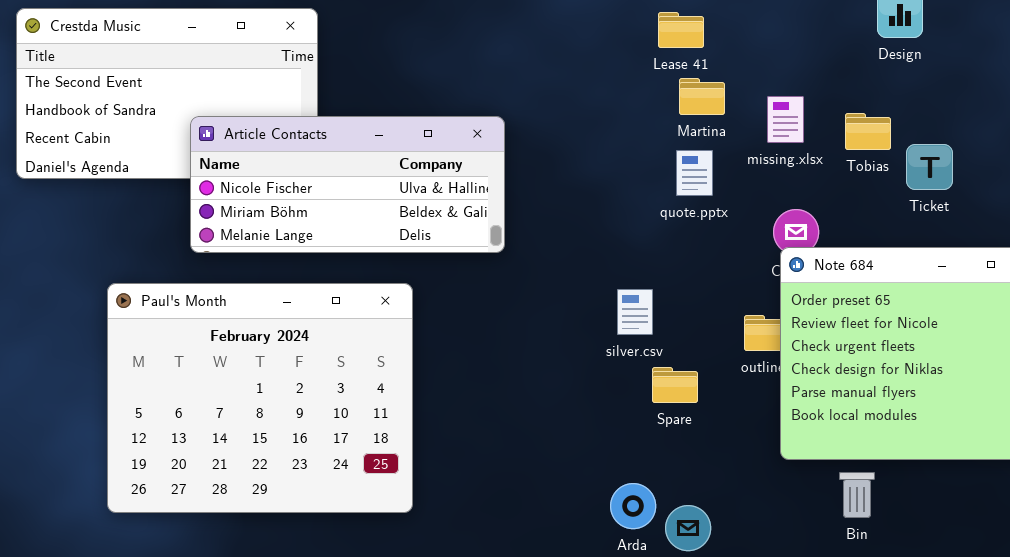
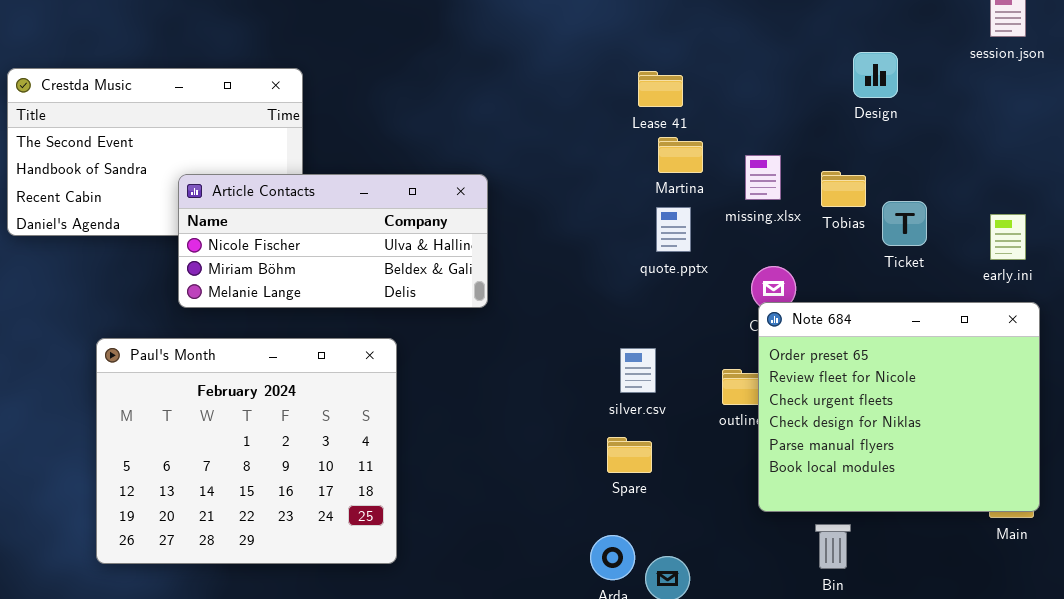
silver.csv: [617,289,653,335] -> [620,348,656,393], moved
Spare: [652,367,698,403] -> [607,437,652,473], moved

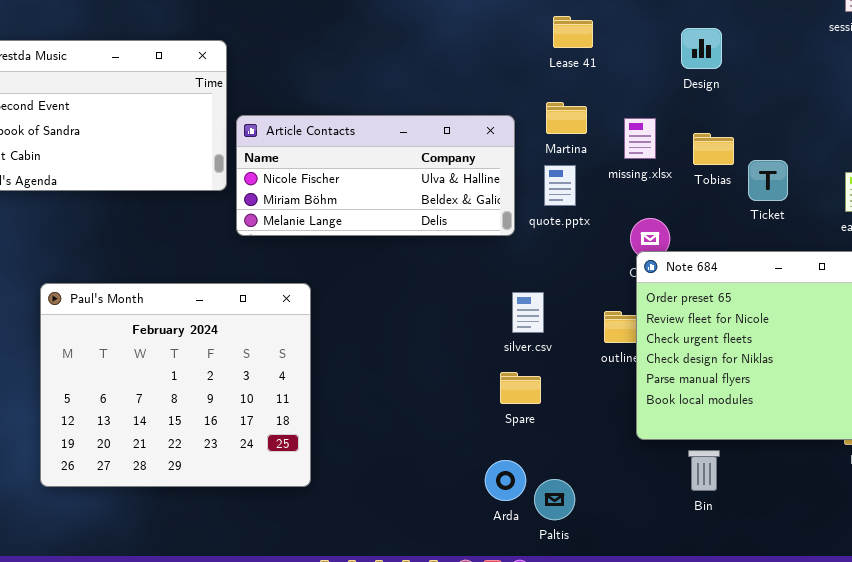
Design: [853,52,898,98] -> [681,28,722,69], moved
Lease 41: [638,71,683,107] -> [553,16,593,48], moved
Article Contacts: [178,174,488,308] -> [236,115,515,236], moved

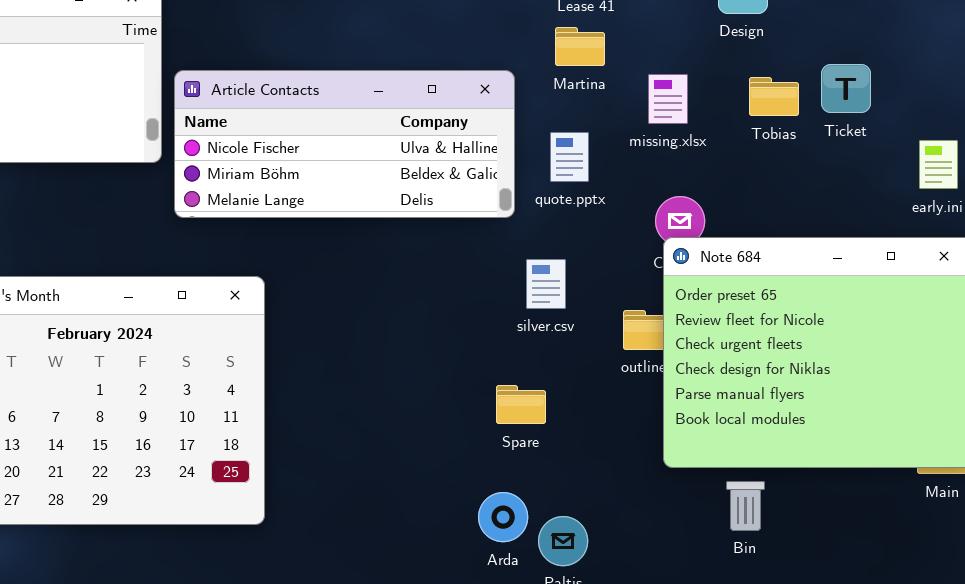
Martina: [546,102,587,134] -> [555,27,605,66], moved
Tobias: [693,133,734,165] -> [749,77,799,116], moved
Ticket: [748,160,788,201] -> [821,64,871,113], moved
silver.csv: [512,292,544,333] -> [526,259,566,309], moved

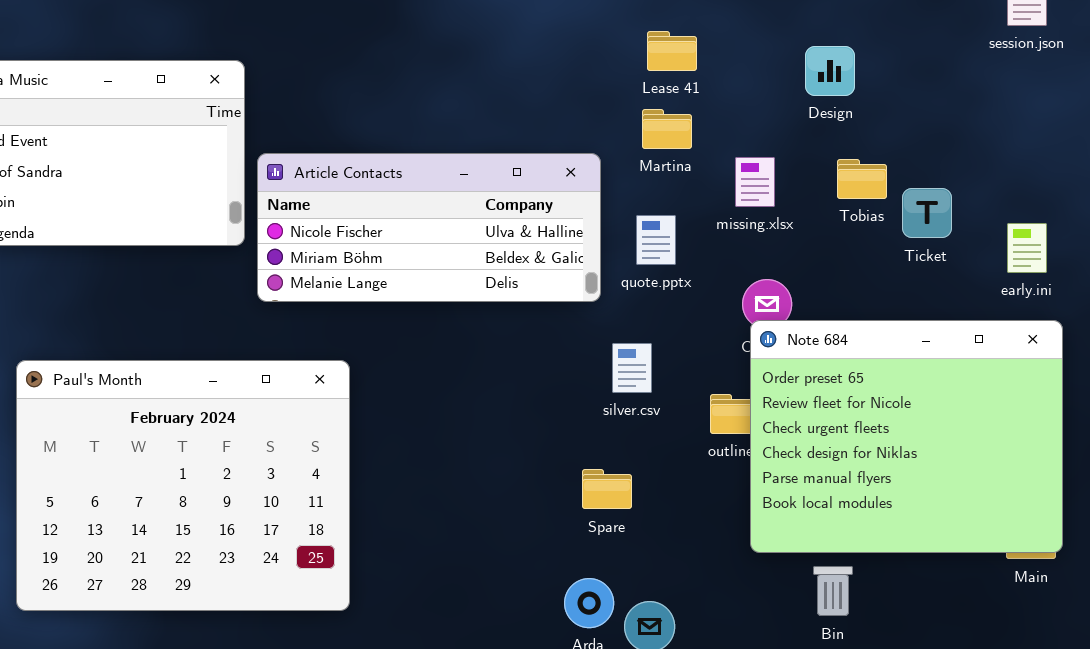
Ticket: [821,64,871,113] -> [902,188,952,238], moved

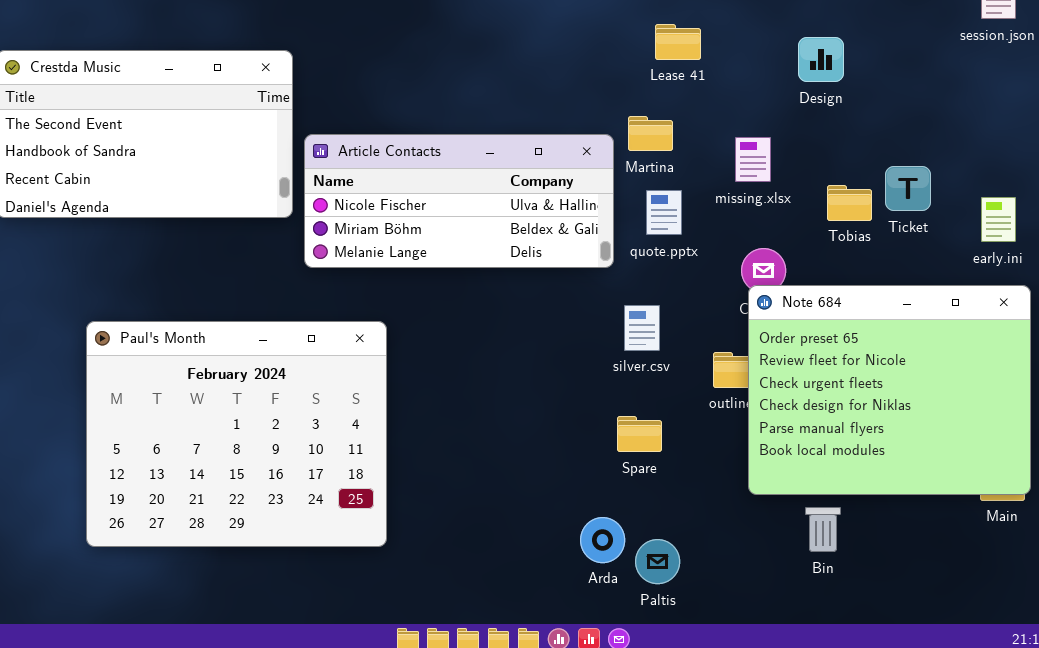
Martina: [642,109,692,149] -> [628,116,673,151], moved
Tobias: [837,159,887,199] -> [827,185,872,221], moved
Spare: [582,469,632,509] -> [617,416,662,452], moved

